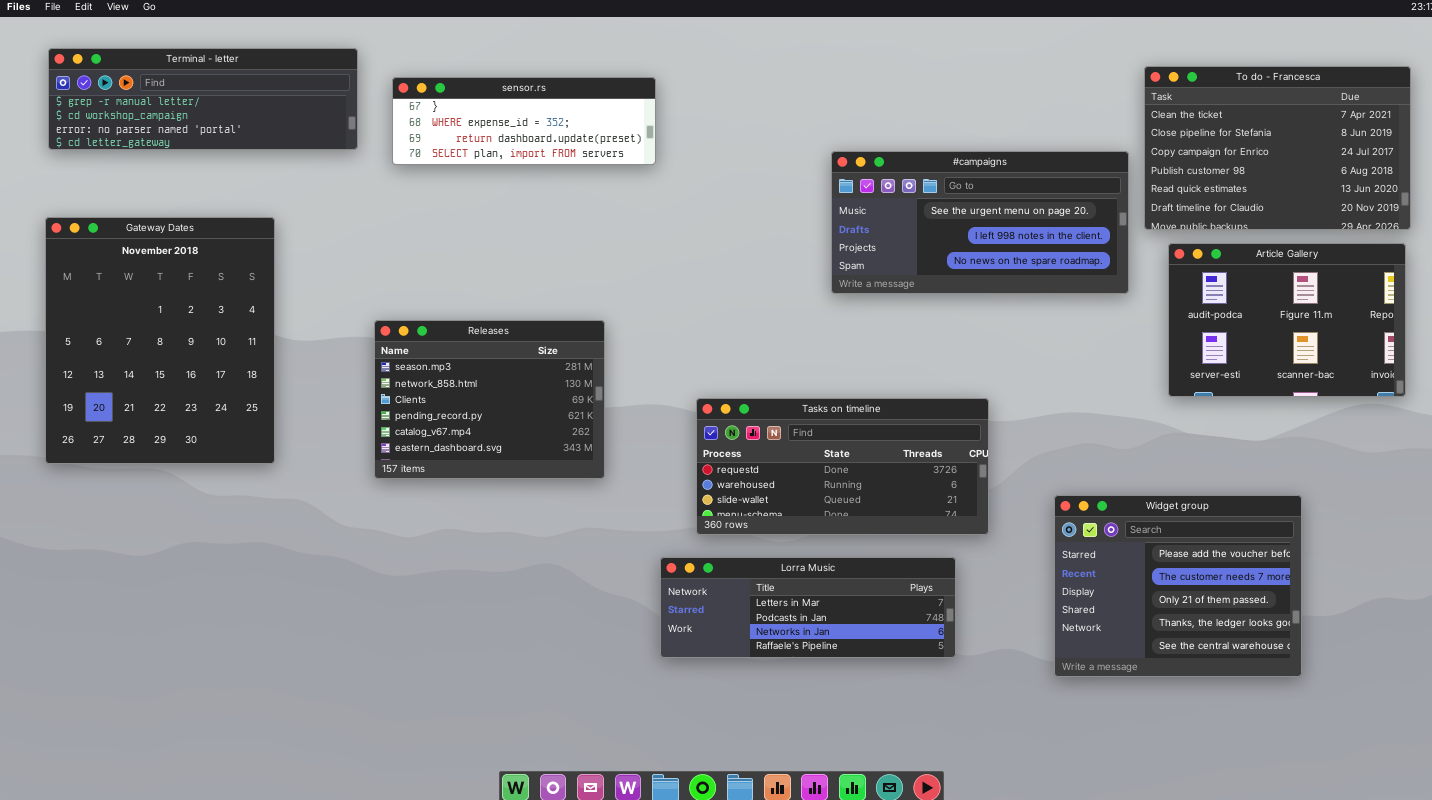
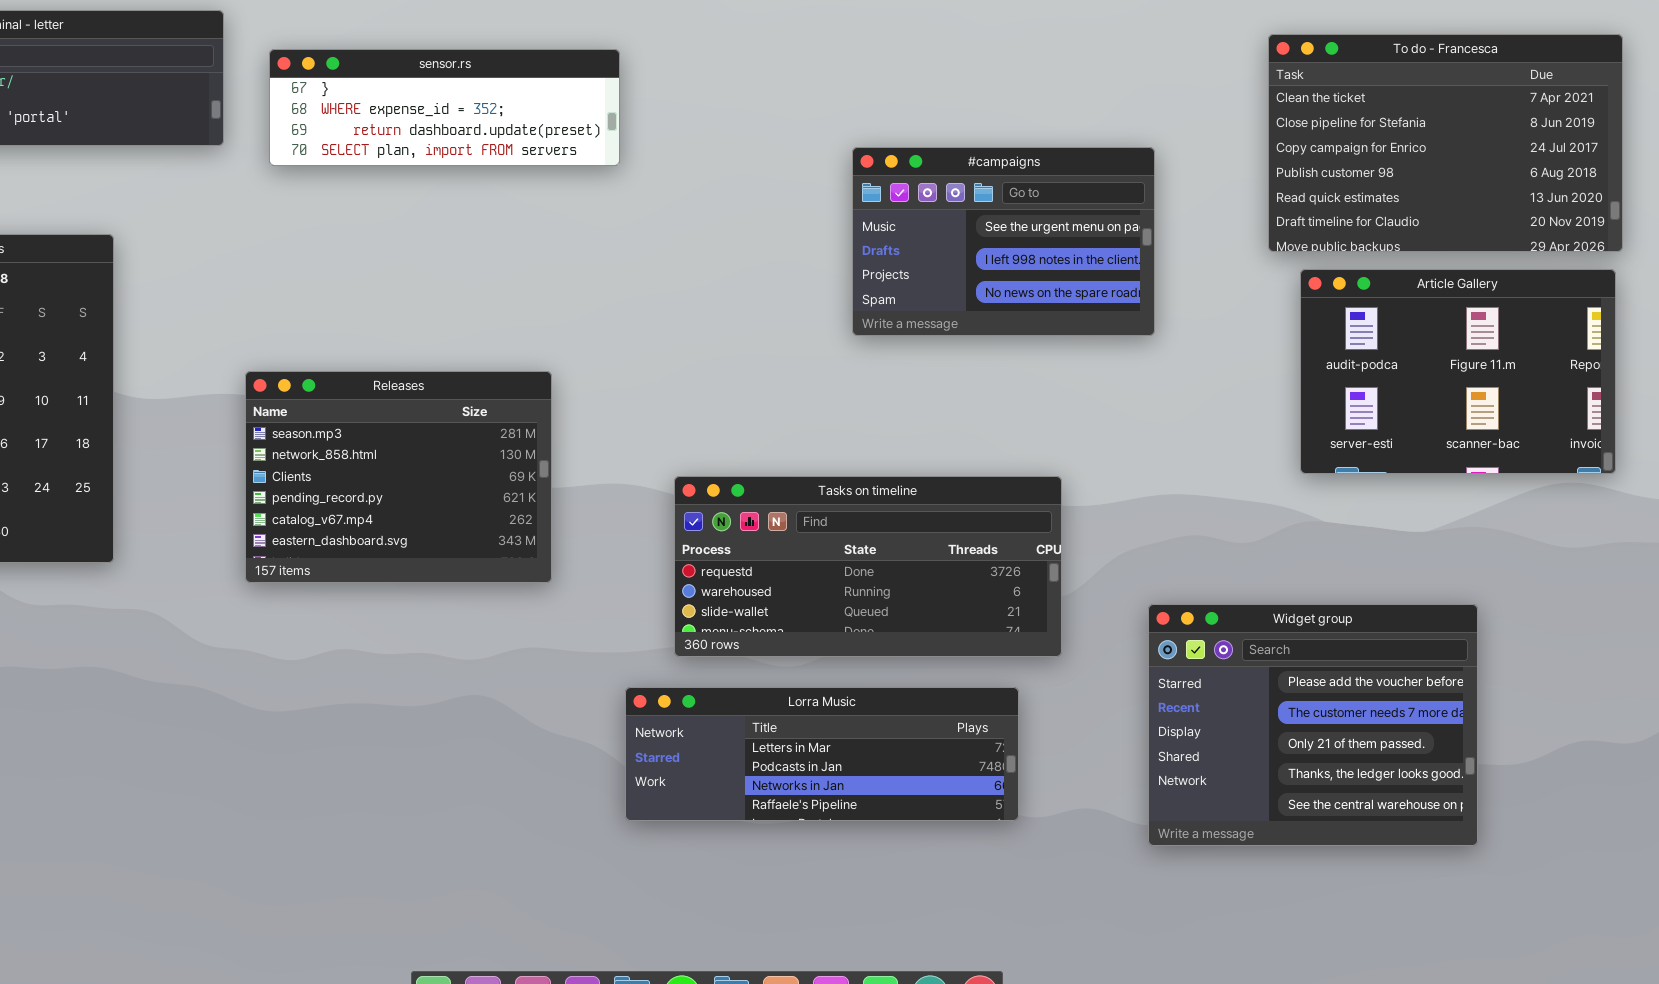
#campaigns: [831,151,1129,294] -> [852,147,1155,336], resized

